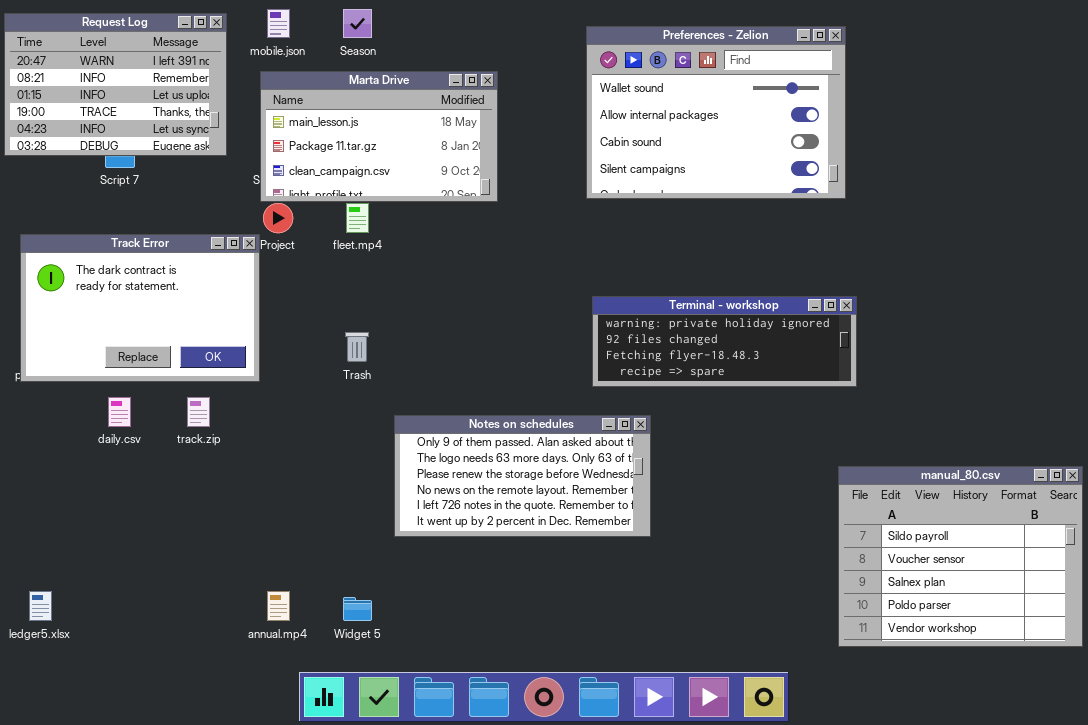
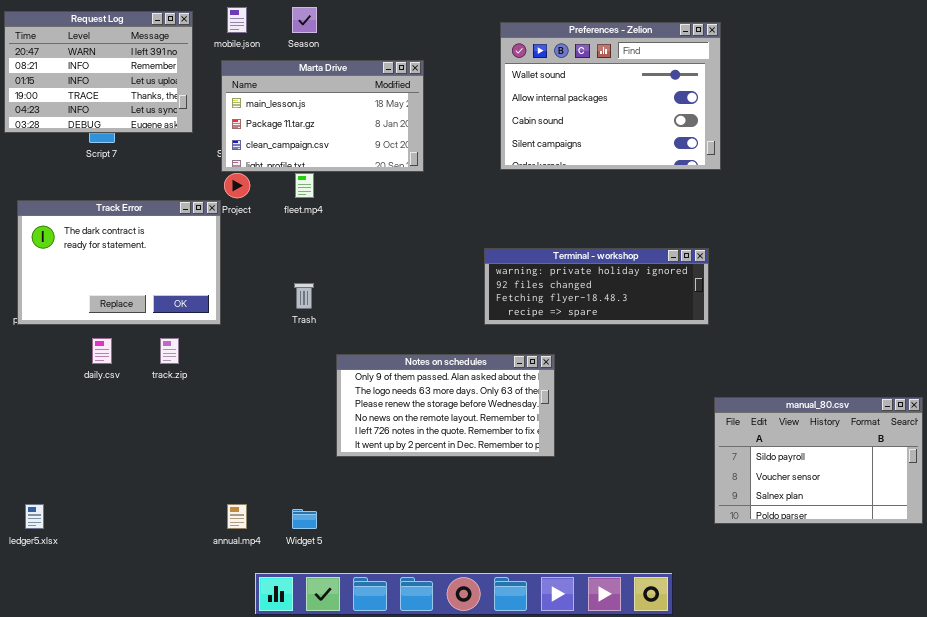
Terminal - workshop: [592,296,857,387] -> [484,248,709,325], moved
manual_80.csv: [838,466,1083,647] -> [714,397,923,524], resized

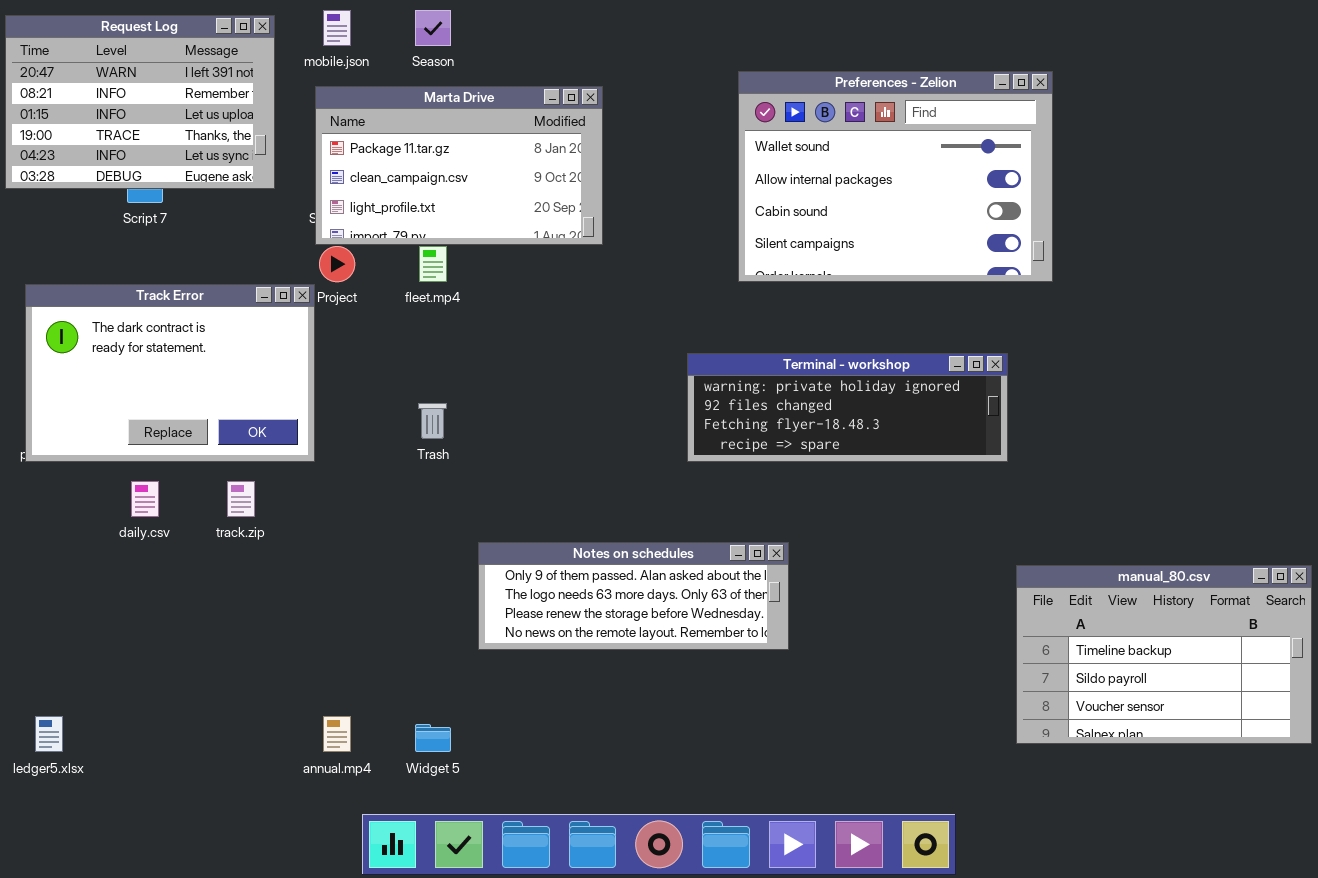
Preferences - Zelion: [500,22,721,170] -> [738,71,1053,282], moved
Marta Drive: [221,60,424,172] -> [315,86,603,245], scrolled down 1 row
Notes on schedules: [336,354,555,457] -> [478,542,789,650], resized
manual_80.csv: [714,397,923,524] -> [1016,565,1312,744], scrolled up 1 row

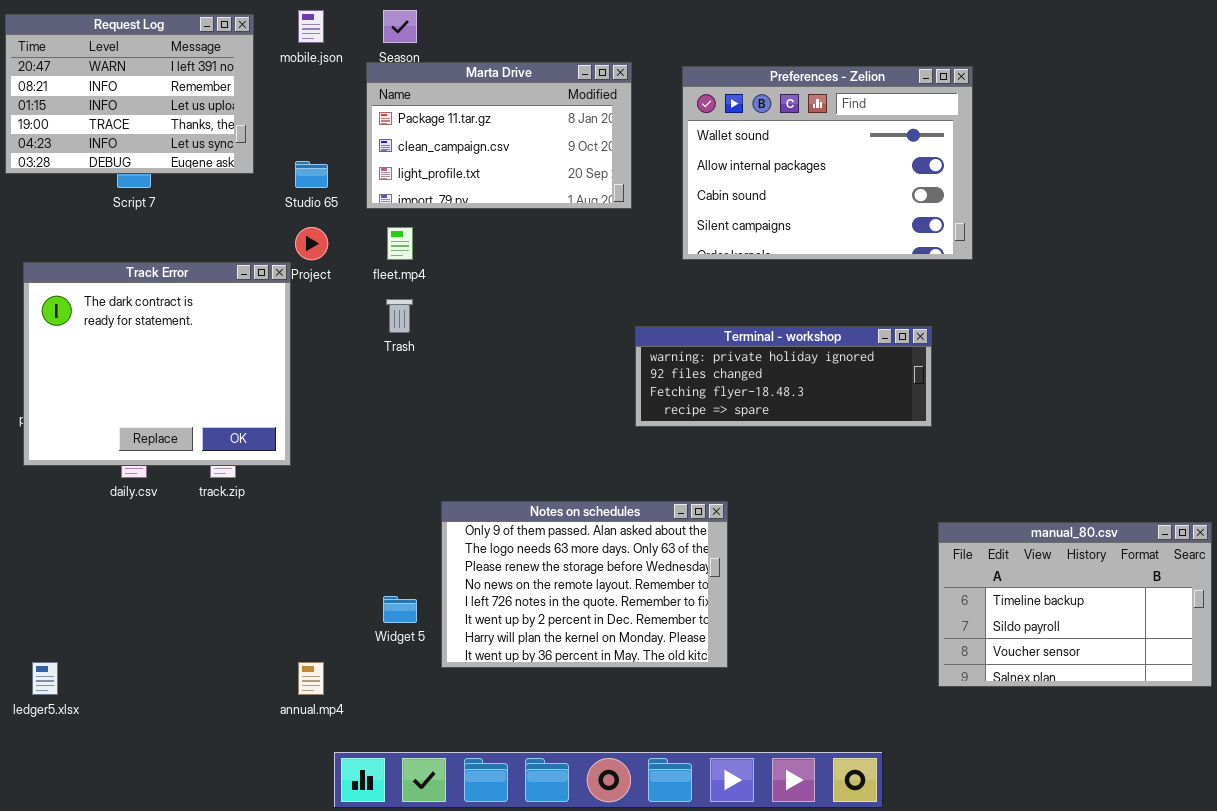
Marta Drive: [315,86,603,245] -> [366,62,632,209], moved
Track Error: [25,284,315,462] -> [23,262,291,466], resized
Trash: [418,403,447,439] -> [386,299,413,333], moved
Notes on schedules: [478,542,789,650] -> [441,501,728,668], resized
Widget 5: [415,724,451,752] -> [383,596,417,623], moved

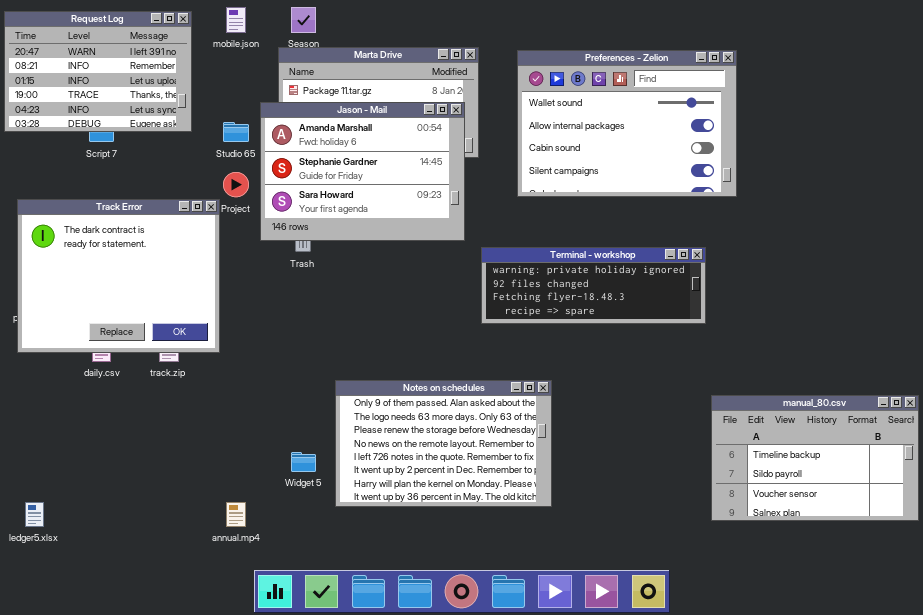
Jason - Mail: none -> [260,102,465,241], opened

